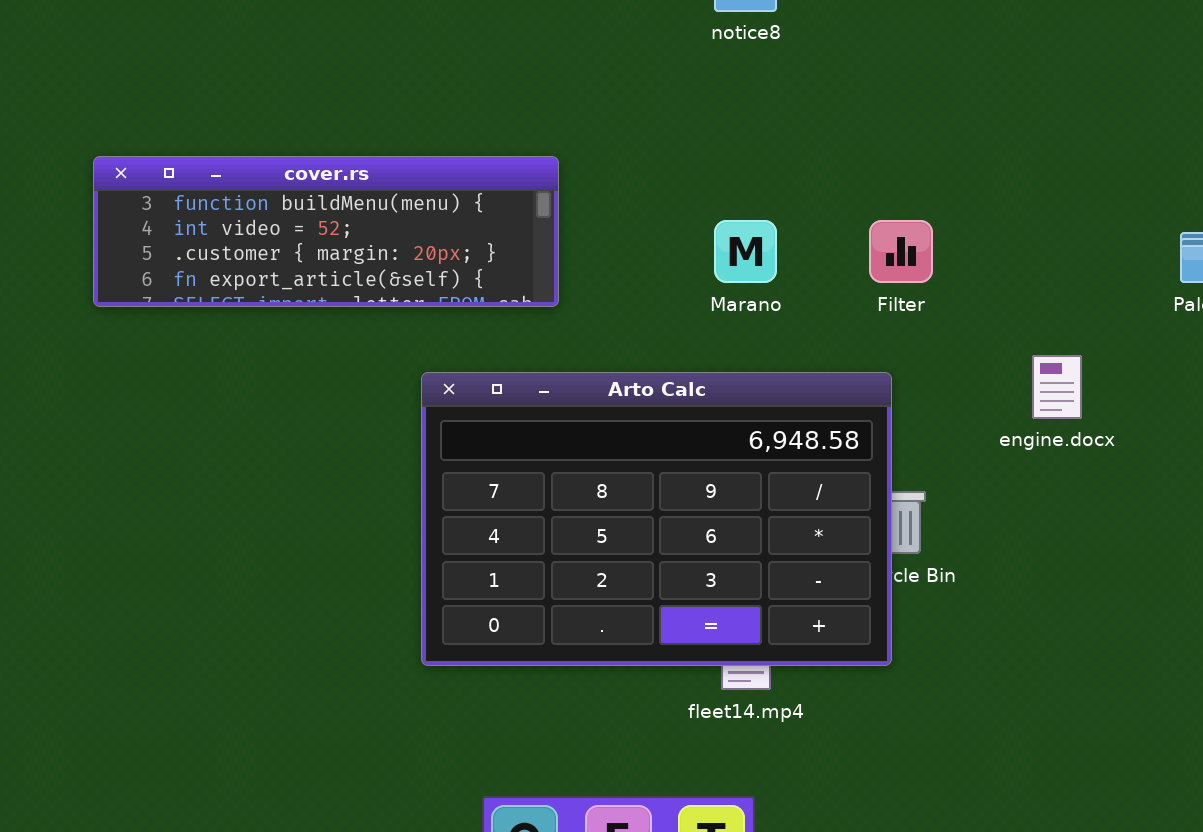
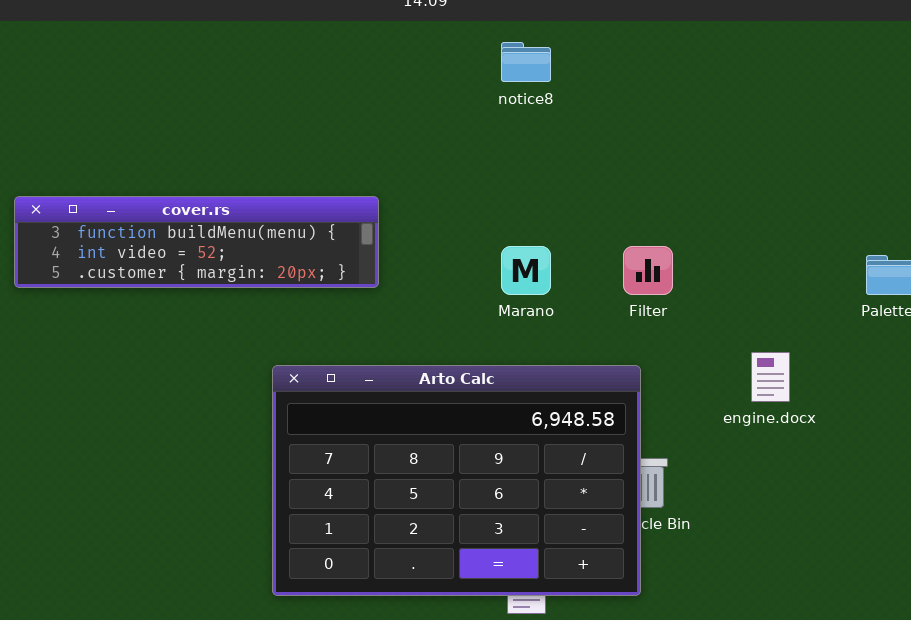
cover.rs: [93,156,559,307] -> [14,196,379,288], resized

